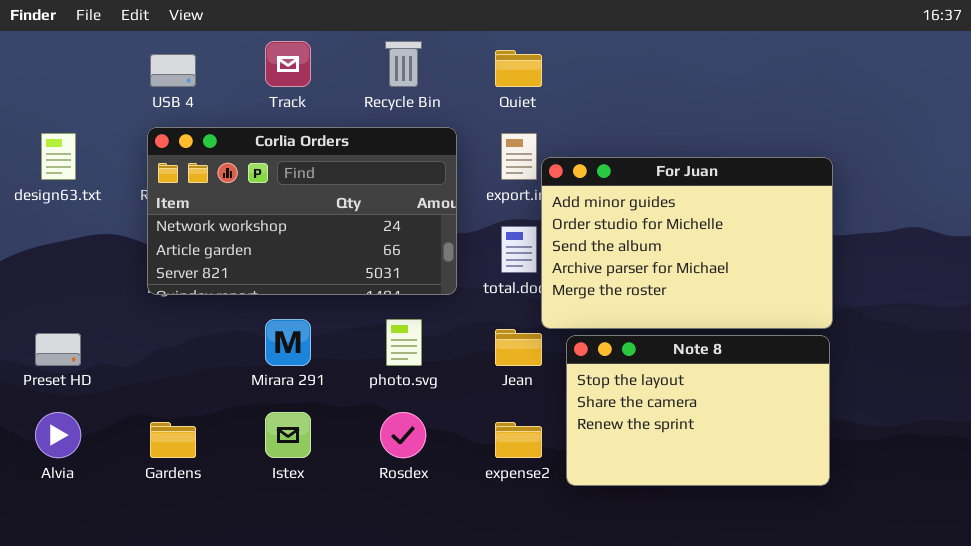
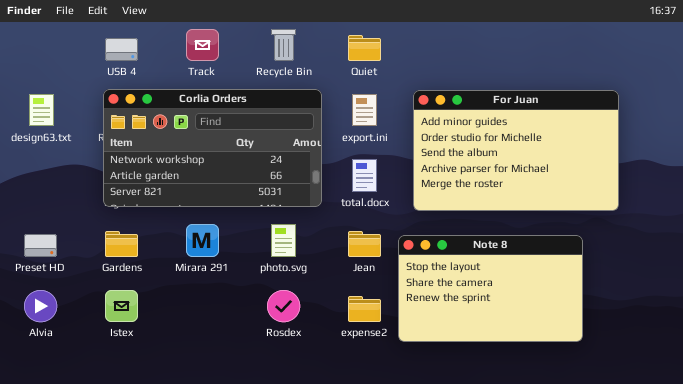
For Juan: [541,157,833,329] -> [413,90,619,211], moved
Istex: [265,412,311,458] -> [105,290,138,322], moved
Gardens: [150,422,196,458] -> [105,231,138,257], moved

